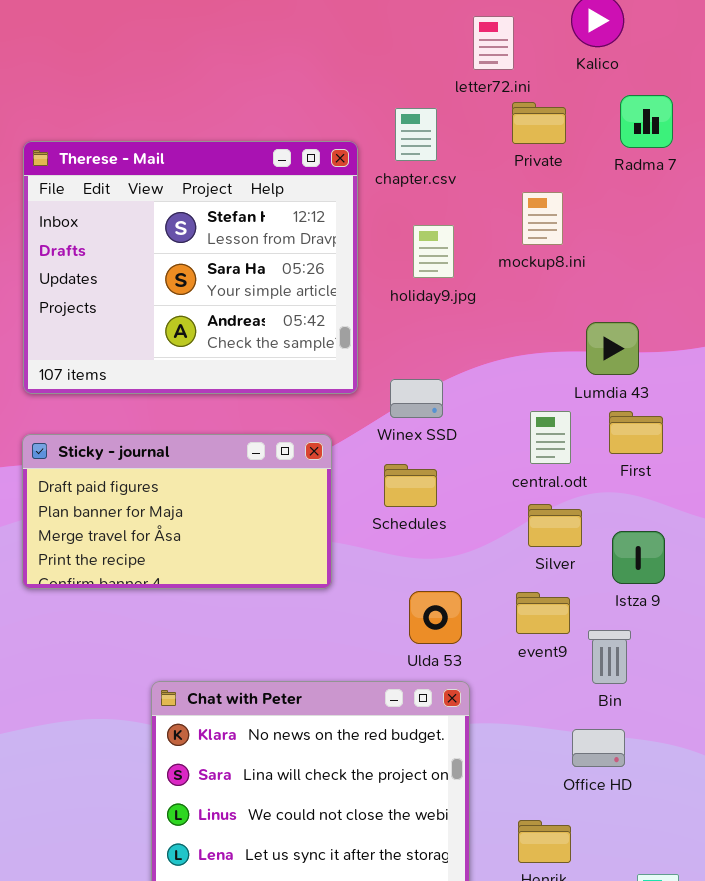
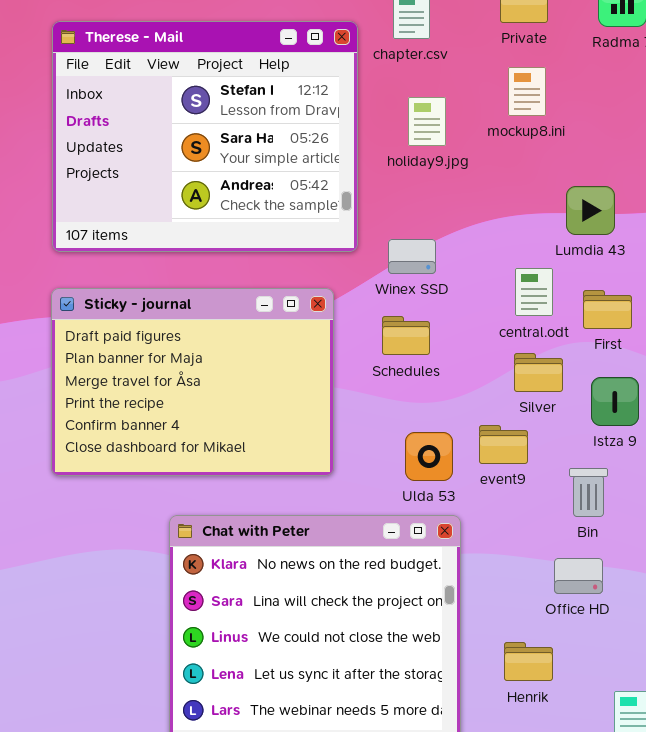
First: [609,411,663,454] -> [583,290,632,329], moved
Sticky - journal: [22,434,332,589] -> [51,288,334,476], resized
event9: [516,592,570,634] -> [479,425,528,464], moved

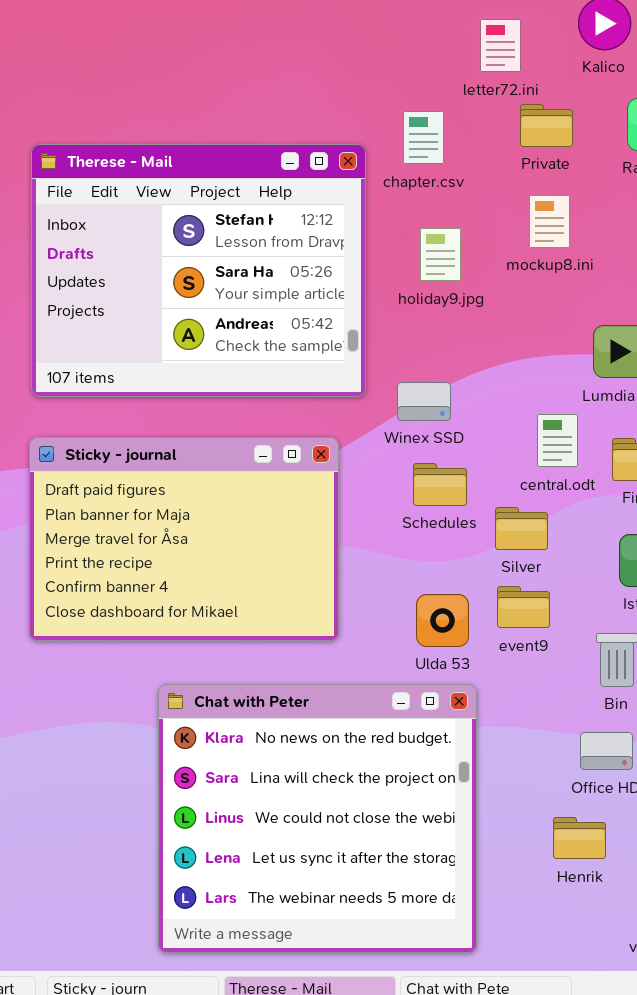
Schedules: [382,316,430,355] -> [413,463,467,506], moved
Silver: [514,353,563,392] -> [495,507,548,550], moved
Henrik: [504,642,553,681] -> [553,817,606,859], moved

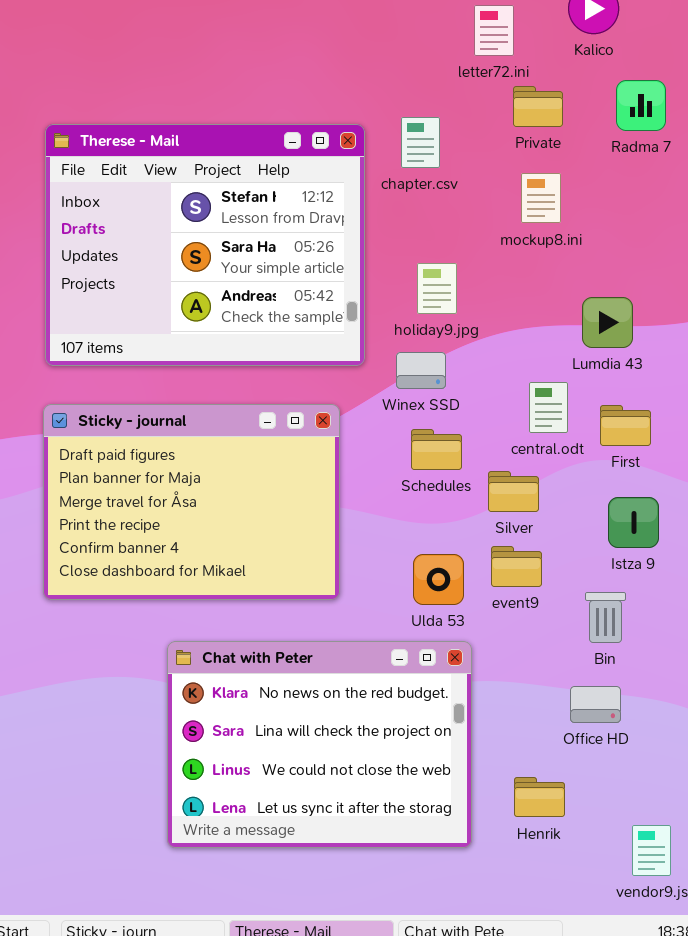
chapter.csv: [403,111,444,164] -> [401,117,440,168], moved
holiday9.jpg: [420,228,461,281] -> [417,263,457,314], moved
Chat with Peter: [158,684,477,953] -> [167,641,472,848], resized
Henrik: [553,817,606,859] -> [514,777,565,817], moved

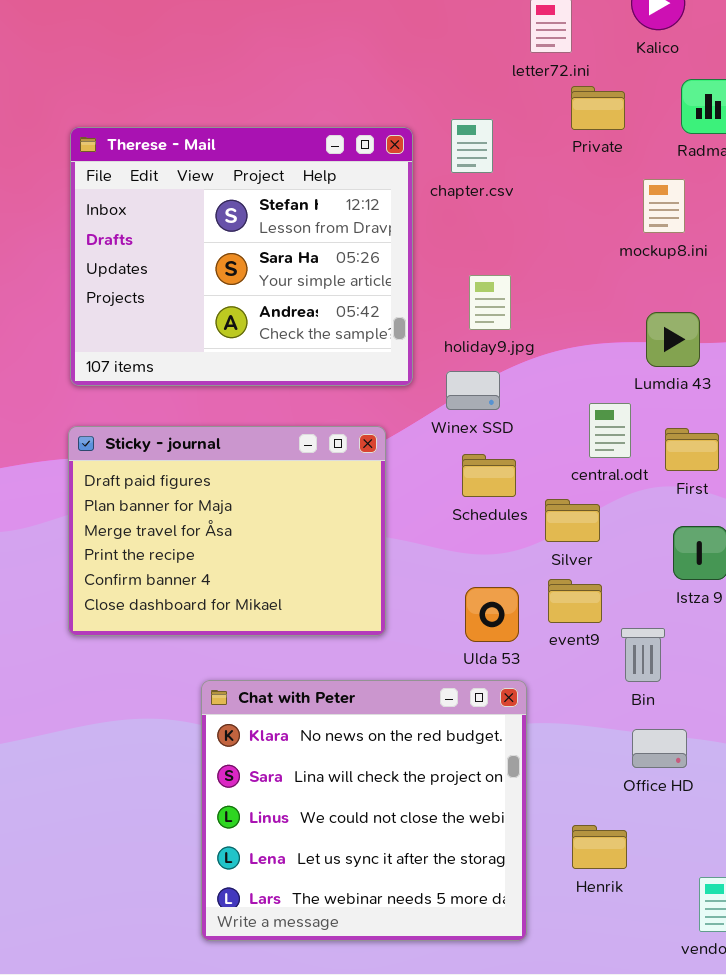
mockup8.ini: [521,173,561,223] -> [643,179,685,233], moved
Bin: [585,592,626,643] -> [621,628,665,682], moved
Chat with Peter: [167,641,472,848] -> [201,680,527,941], resized

